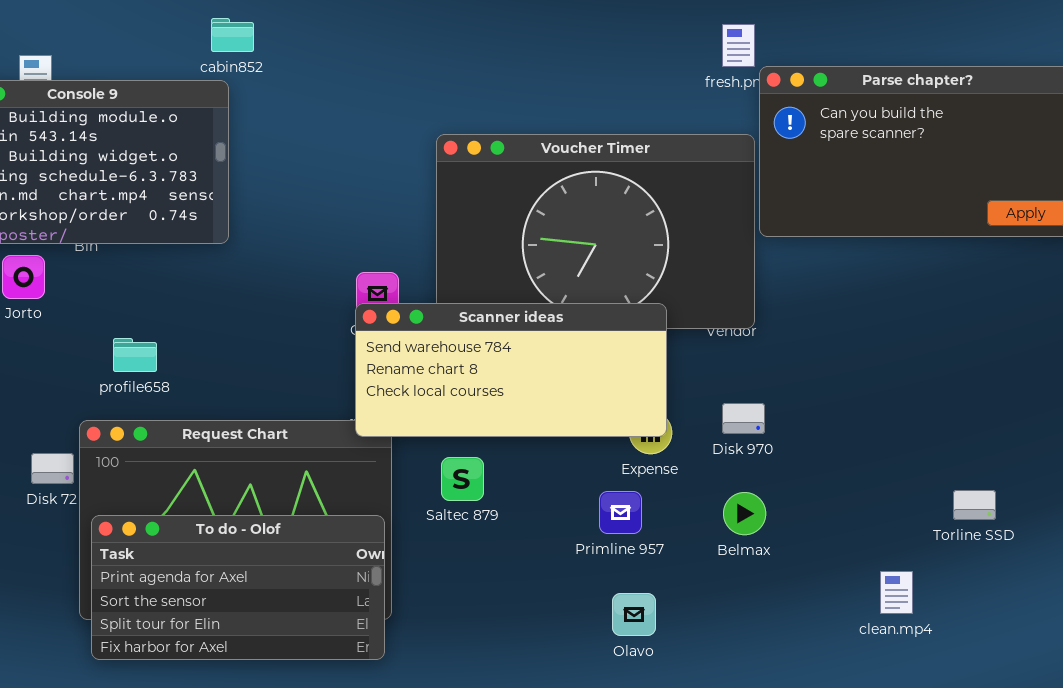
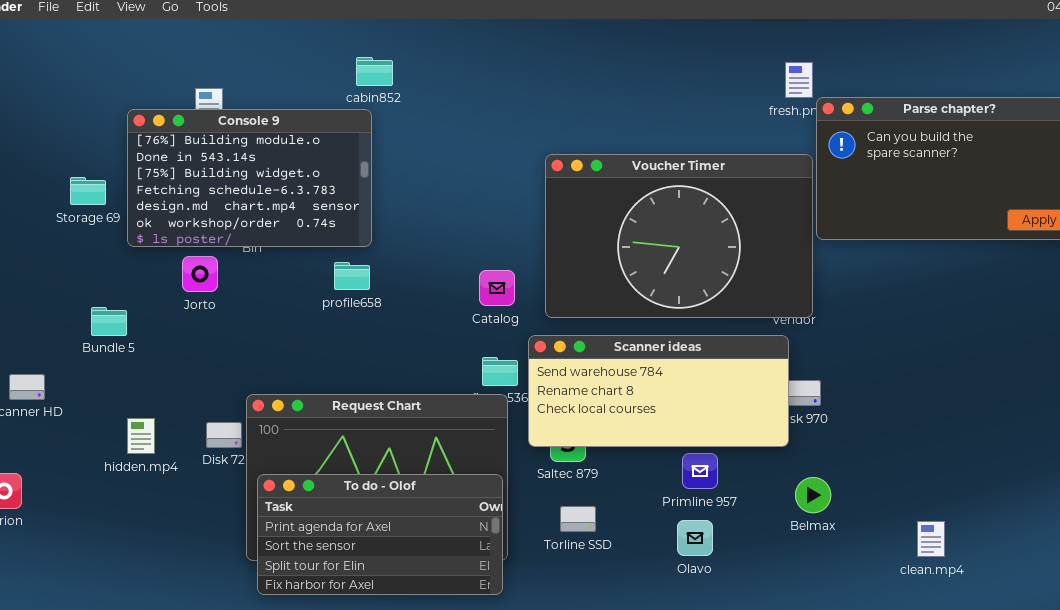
Scanner ideas: [355,303,667,437] -> [528,335,789,447], moved
profile658: [113,338,157,372] -> [334,262,370,290], moved
Torline SSD: [953,490,996,520] -> [560,506,596,532], moved
Belmax: [723,492,766,535] -> [795,477,831,513], moved
Olavo: [612,593,656,636] -> [677,520,713,556], moved

